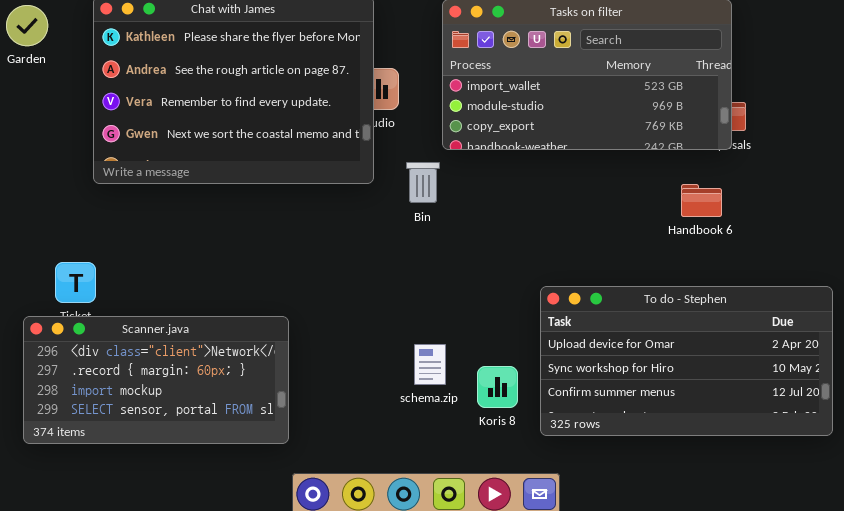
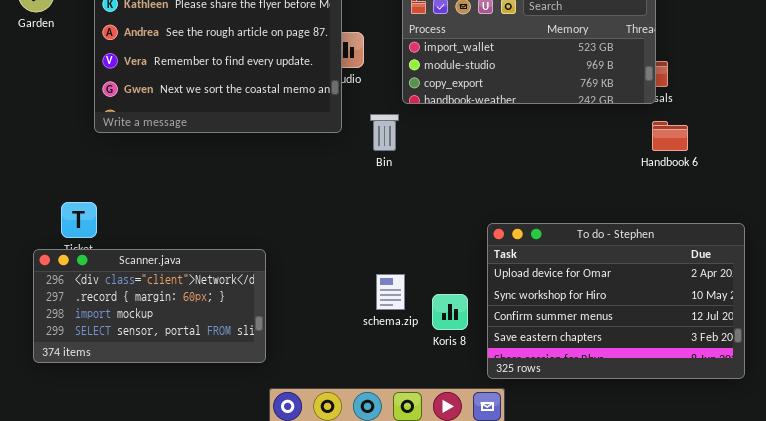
Handbook 6: [681,184,722,217] -> [652,121,688,151], moved
To do - Stephen: [540,286,833,436] -> [487,223,745,379], resized

